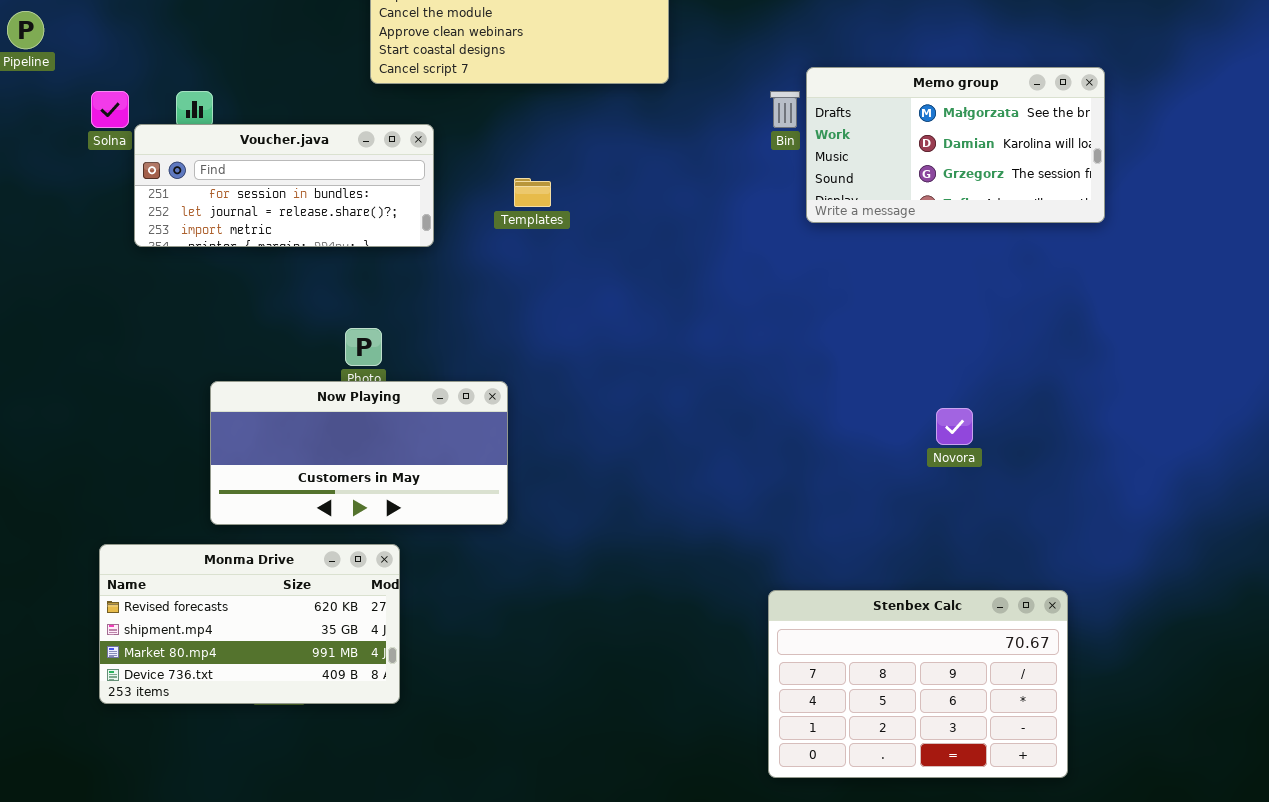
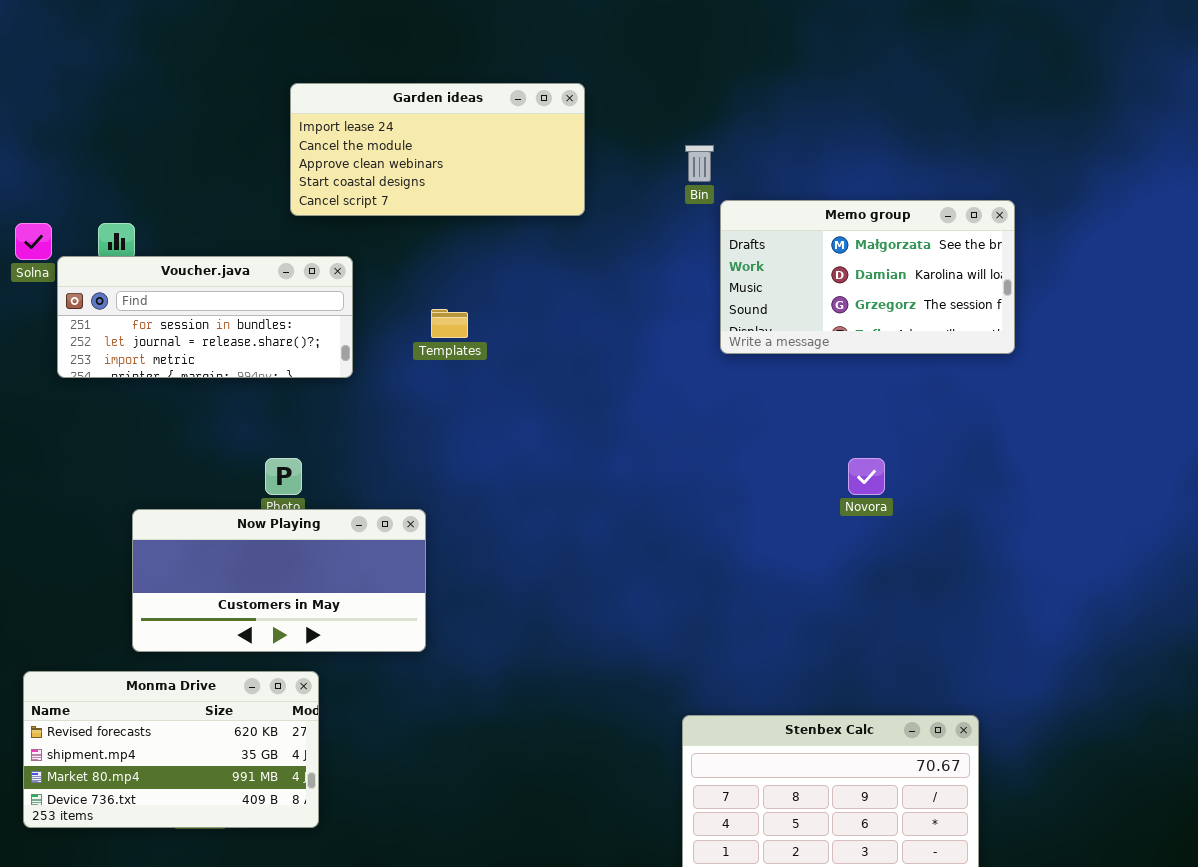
Bin: [770,91,800,128] -> [685,145,714,182], moved
Novora: [936,408,973,445] -> [848,458,885,495], moved

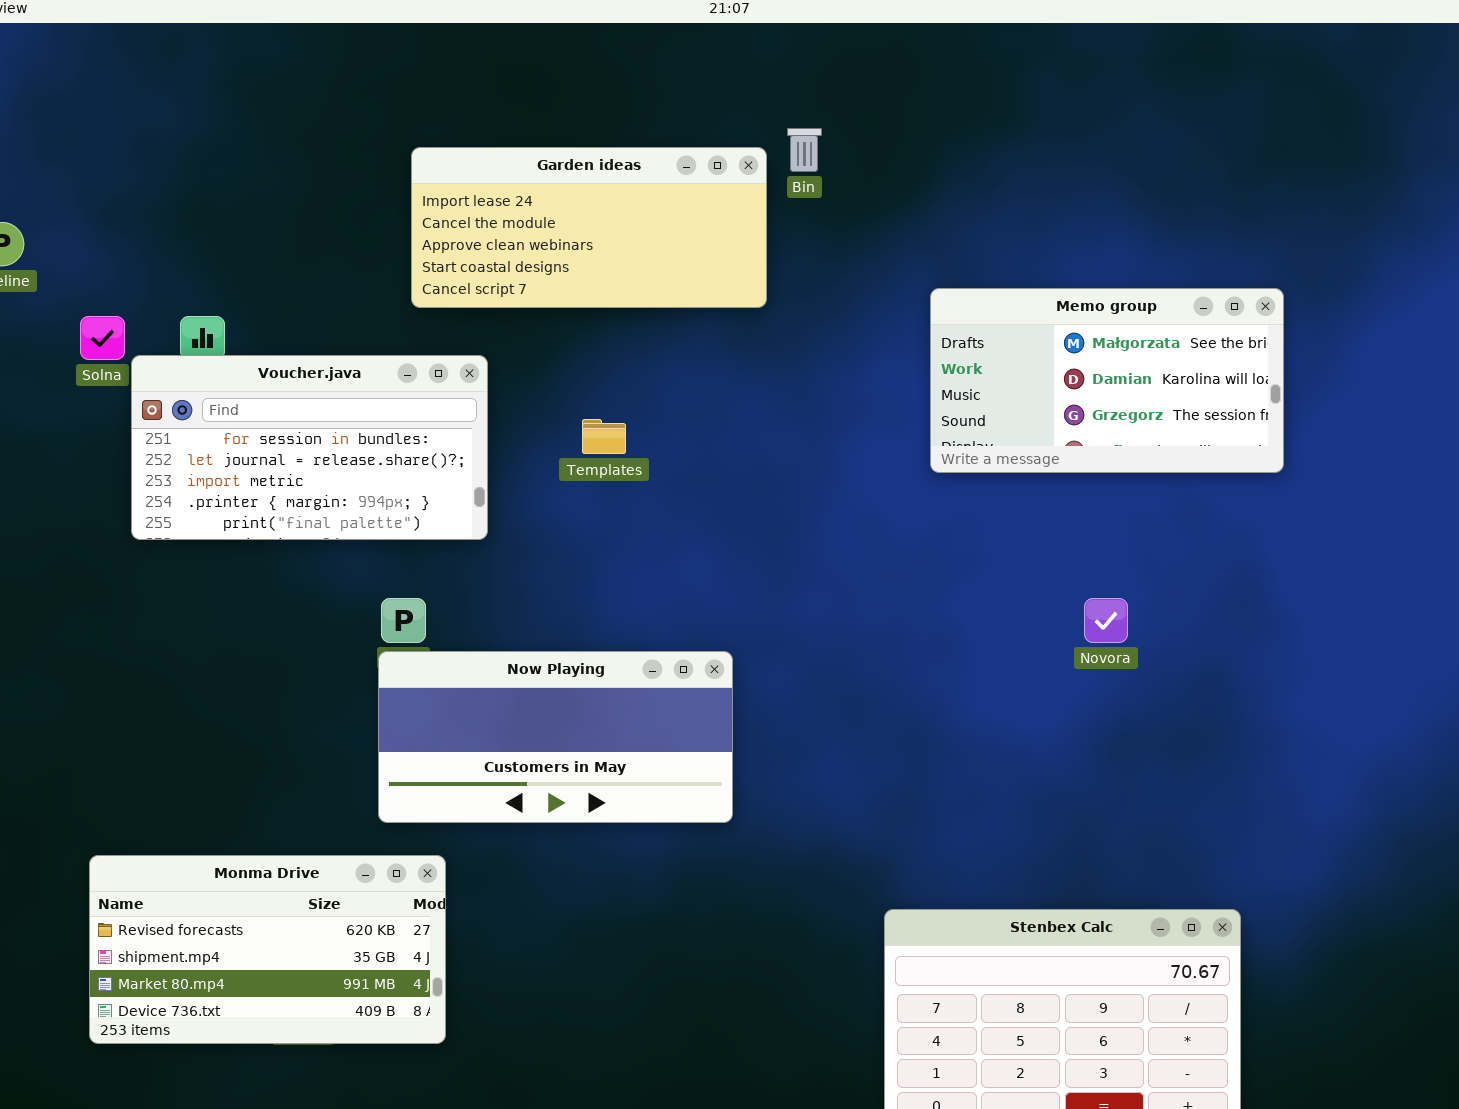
Bin: [685,145,714,182] -> [787,128,822,172], moved
Voucher.java: [57,256,353,378] -> [131,355,488,540], resized
Now Playing: [132,509,426,652] -> [378,651,733,823], moved

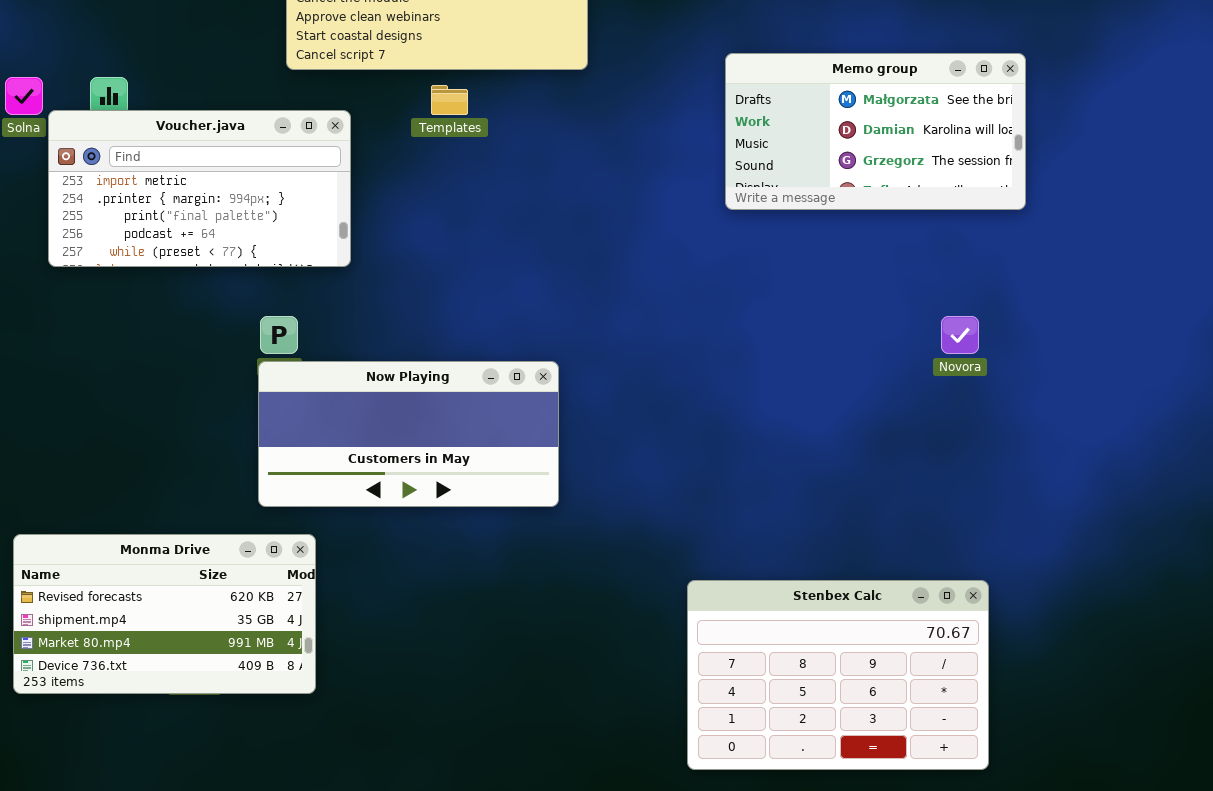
Voucher.java: [131,355,488,540] -> [48,110,351,267], scrolled down 2 rows
Templates: [582,419,626,454] -> [431,85,468,115], moved
Novora: [1084,598,1128,643] -> [941,316,979,354], moved

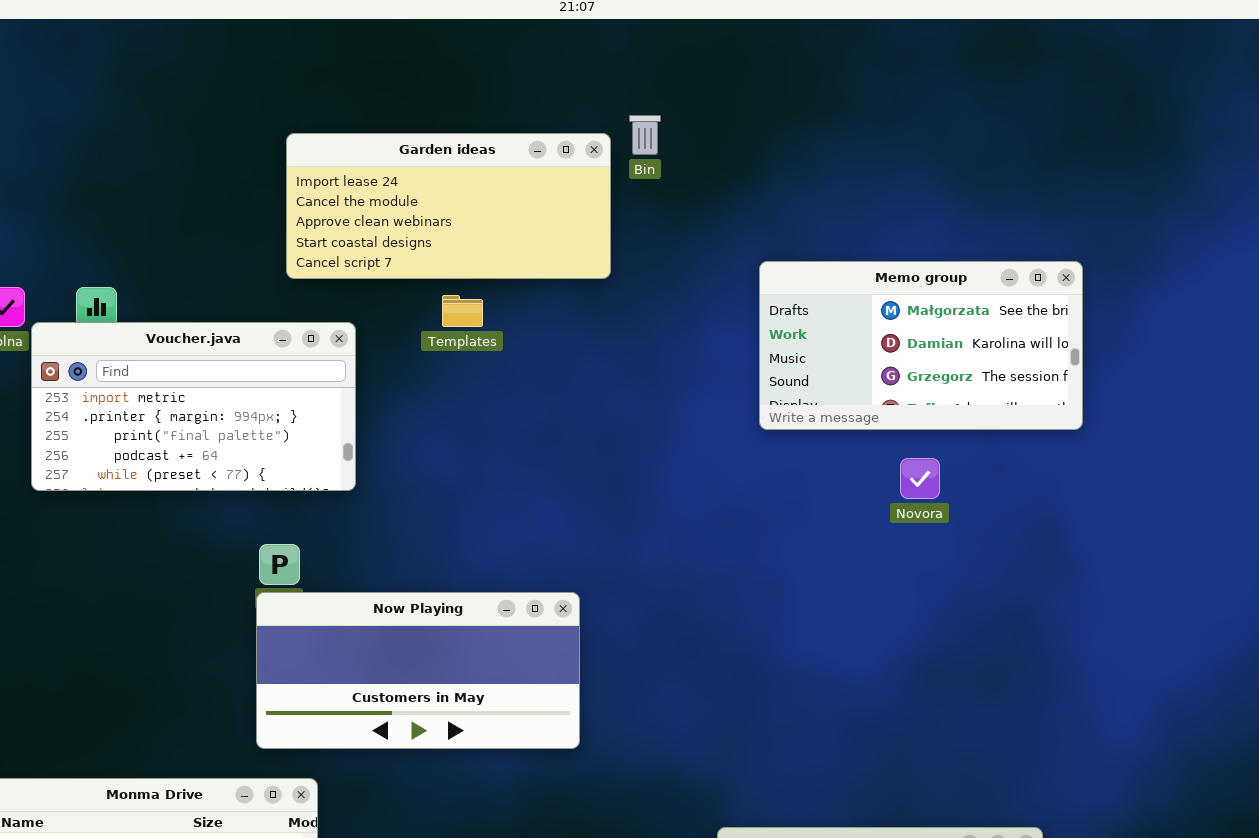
Novora: [941,316,979,354] -> [900,458,940,499], moved

